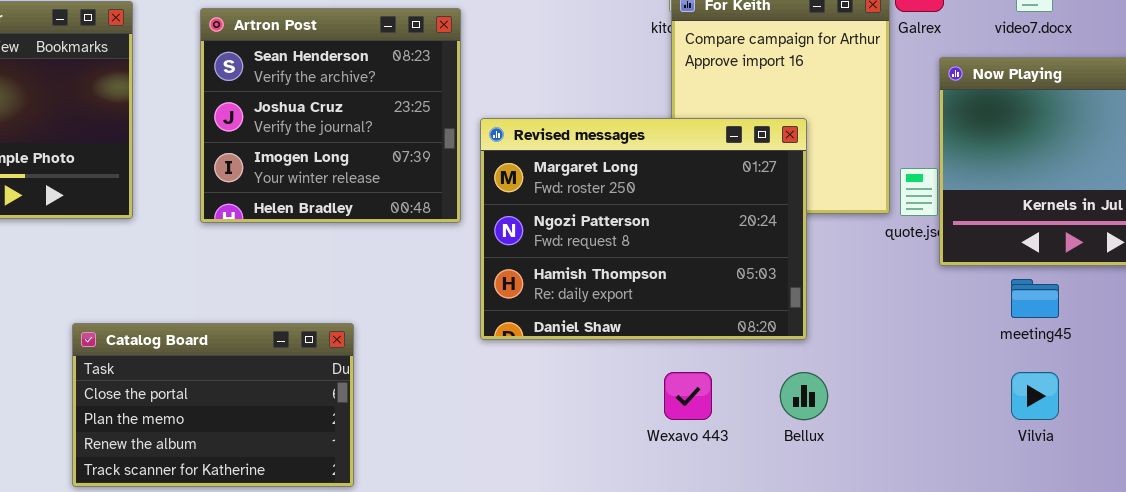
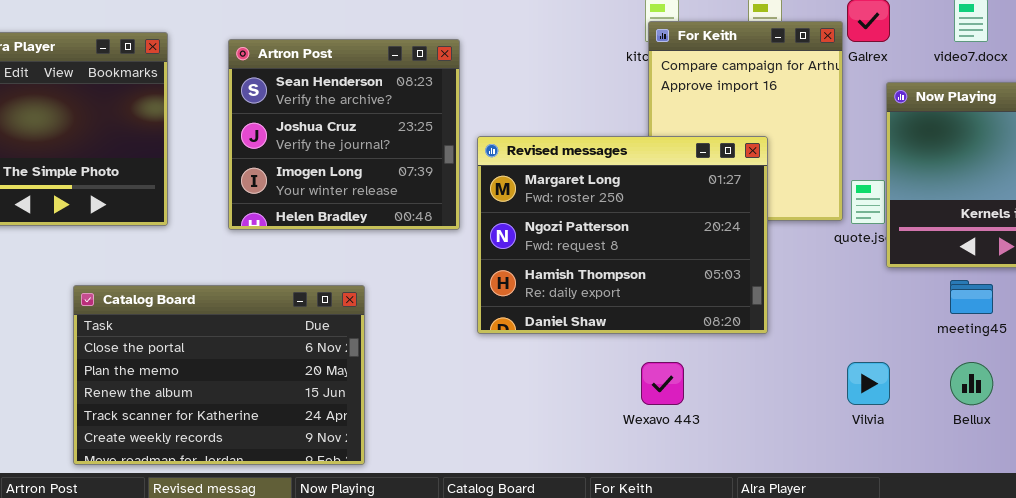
Catalog Board: [72,323,354,487] -> [73,285,365,465], resized
Bellux: [780,372,828,420] -> [950,362,993,405], moved
Vilvia: [1011,372,1059,420] -> [847,362,890,405], moved

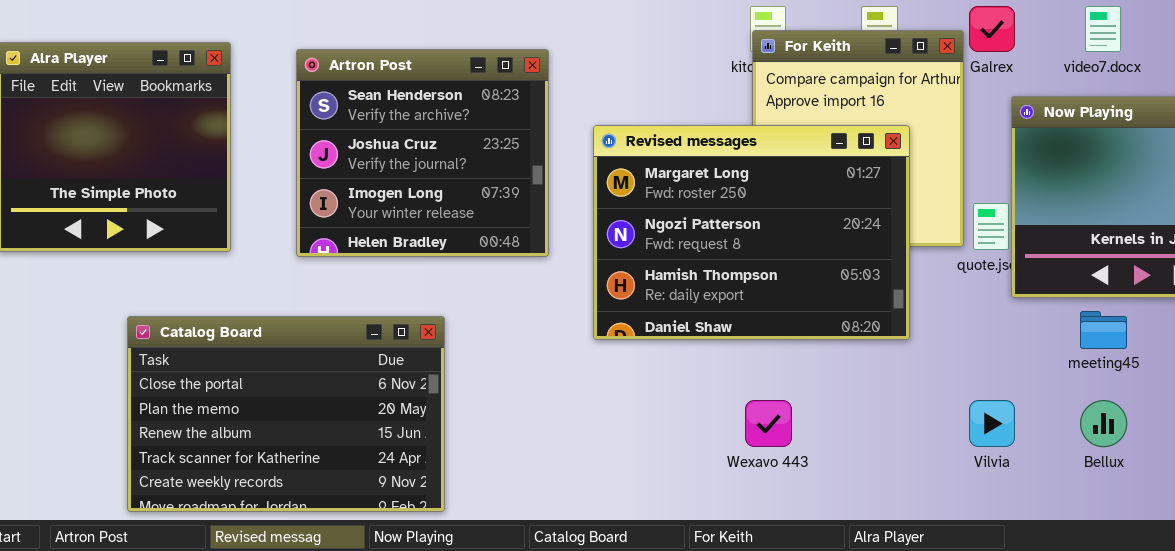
Revised messages: [477,136,768,334] -> [593,125,910,340], moved

